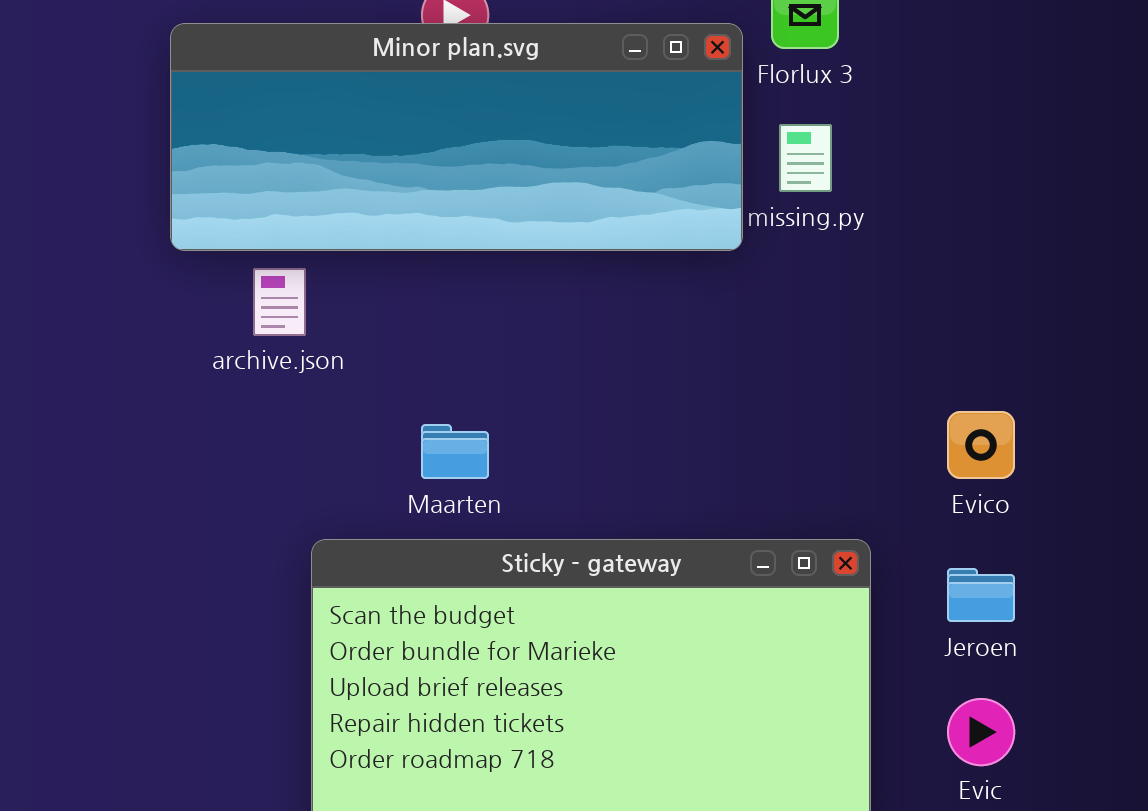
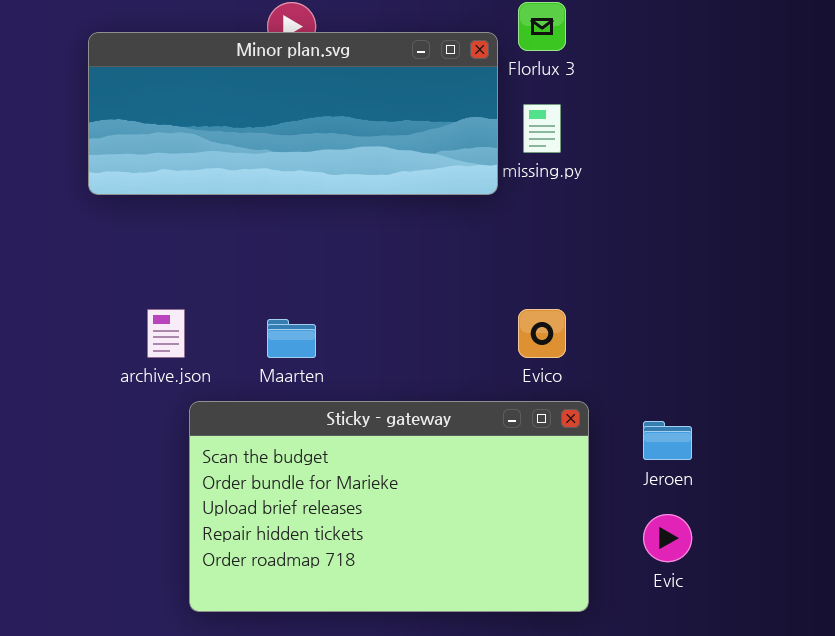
archive.json: [253,268,306,336] -> [147,309,185,358], moved
Evico: [947,411,1015,479] -> [518,309,566,358], moved

